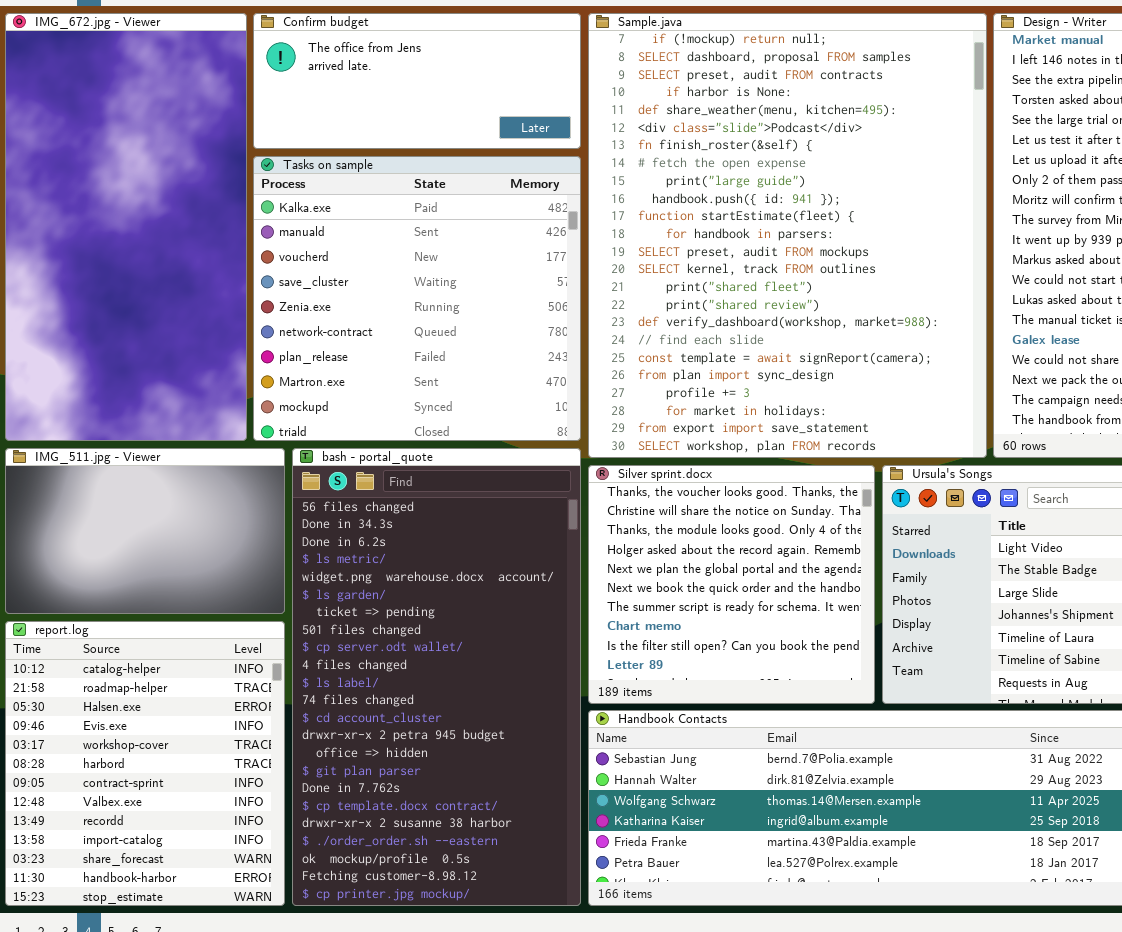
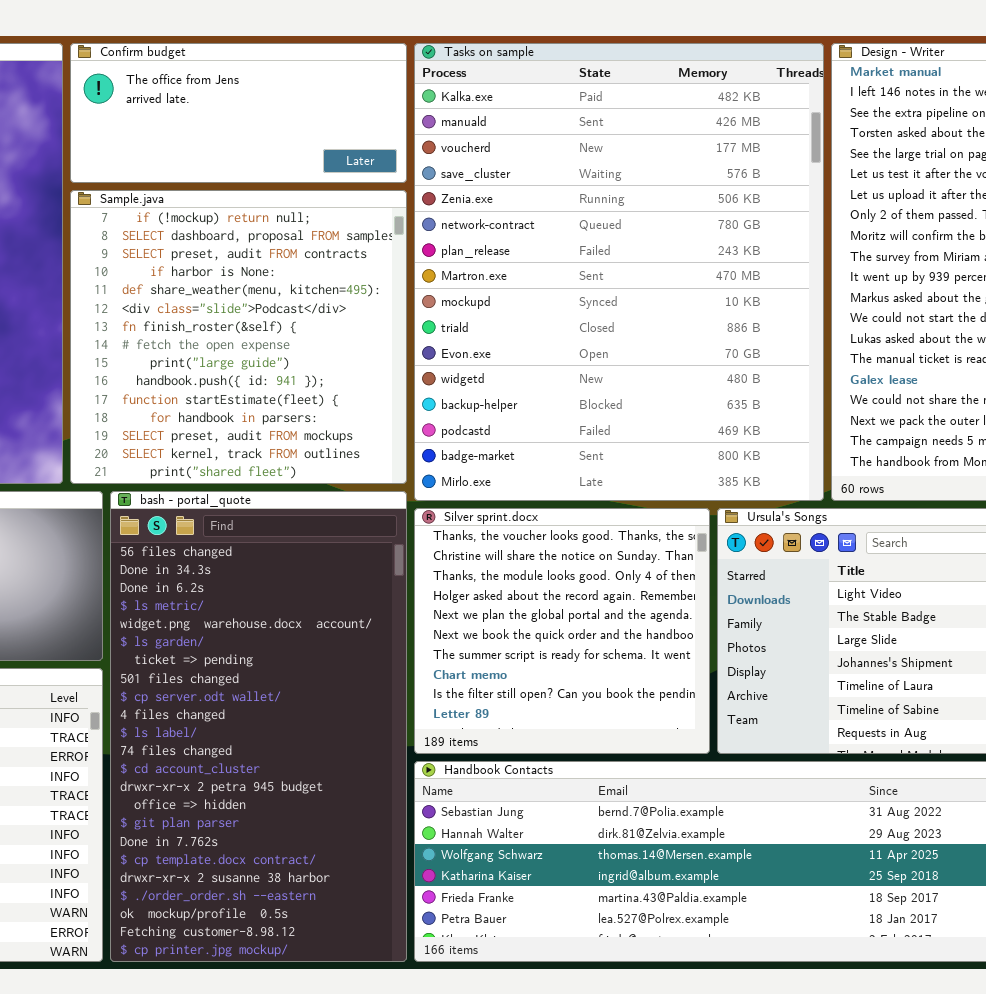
Sample.java: [588,13,987,458] -> [70,190,407,484], moved, resized
Tasks on sample: [253,156,581,441] -> [414,43,824,501], moved, resized

